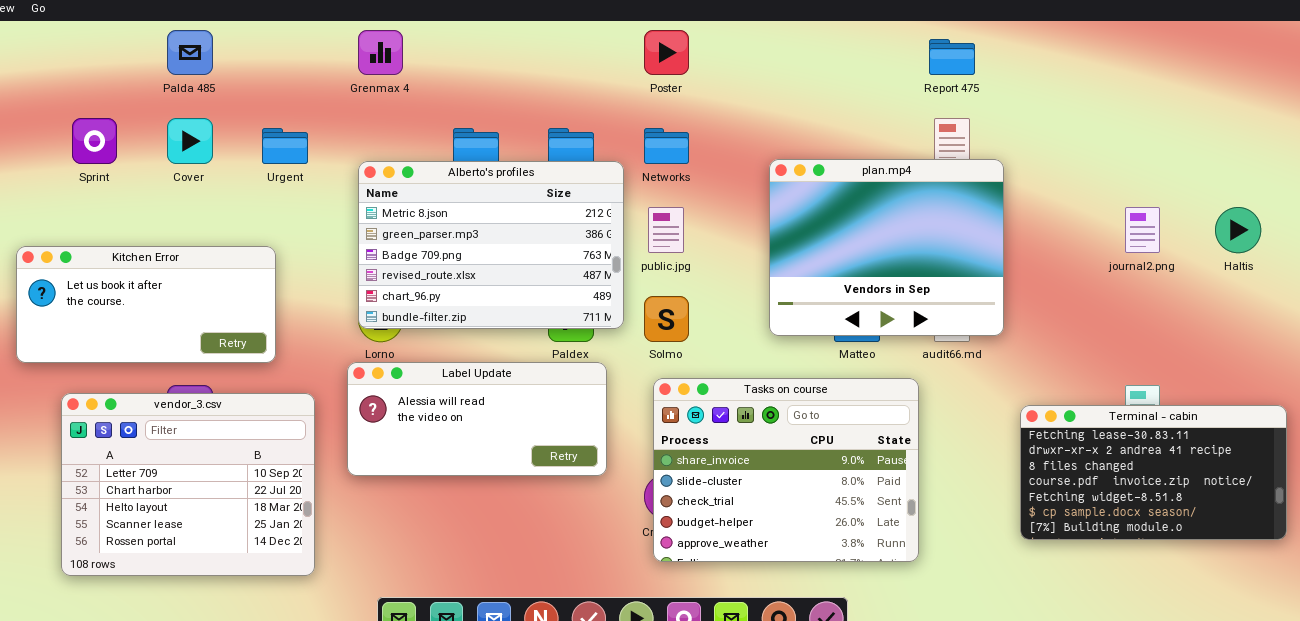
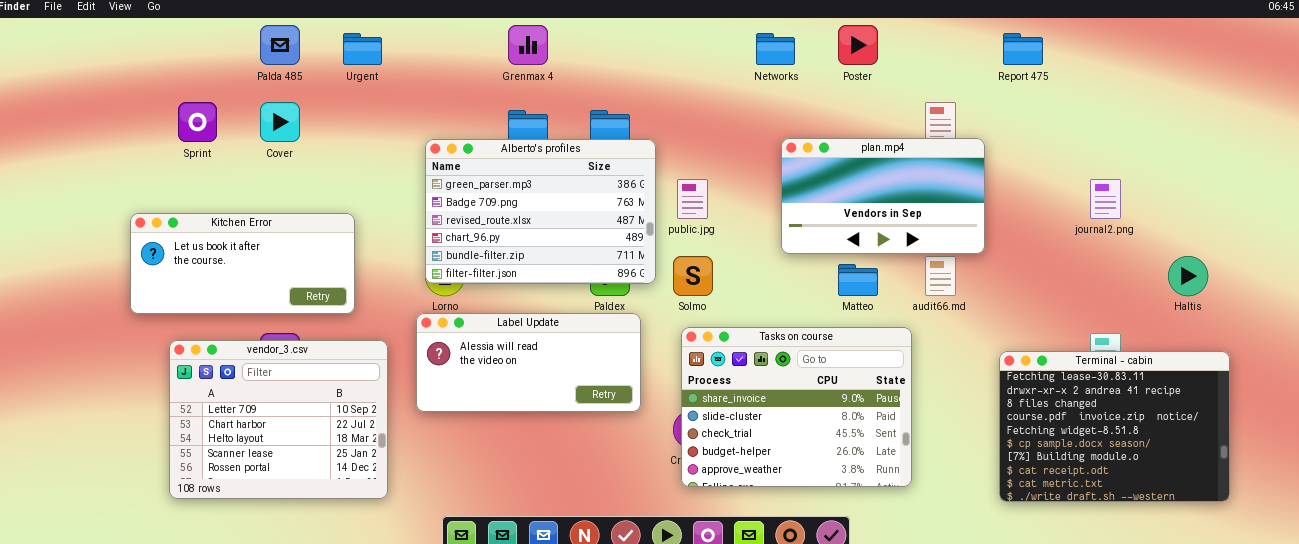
Grenmax 4: [358,30,403,75] -> [508,25,548,65], moved
Poster: [644,30,689,75] -> [838,25,878,65], moved
Report 475: [929,39,975,75] -> [1003,33,1043,65], moved
Urgent: [262,128,308,164] -> [343,33,382,65], moved
Networks: [644,128,689,164] -> [756,33,795,65], moved
plan.mp4: [769,159,1004,336] -> [781,138,985,254], resized
Alberto's profiles: [358,161,624,329] -> [425,139,656,284], scrolled down 1 row
Haltis: [1215,207,1261,253] -> [1168,256,1208,296], moved
Terminal - cabin: [1020,405,1287,540] -> [999,351,1230,502], resized

